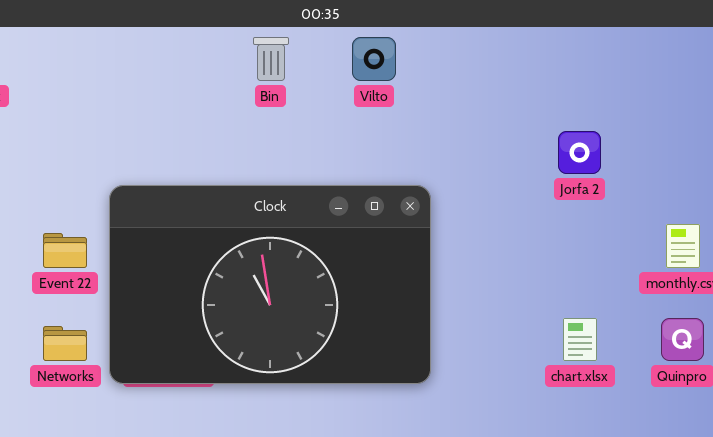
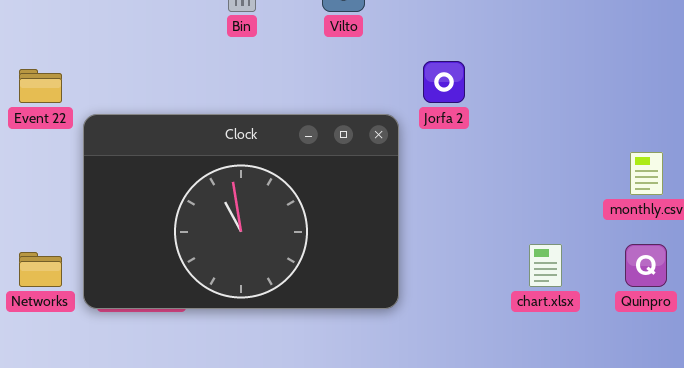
Jorfa 2: [558,131,601,174] -> [423,61,465,103], moved
Event 22: [43,233,87,268] -> [19,69,62,103], moved

